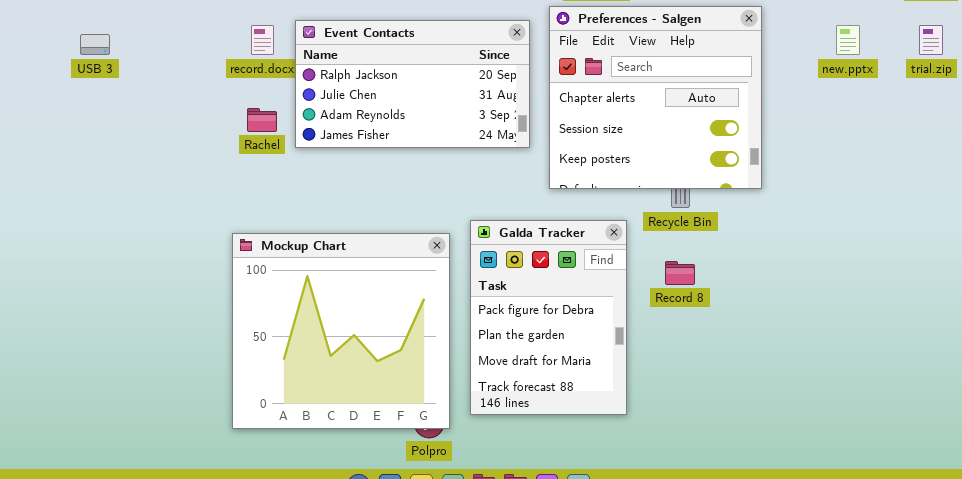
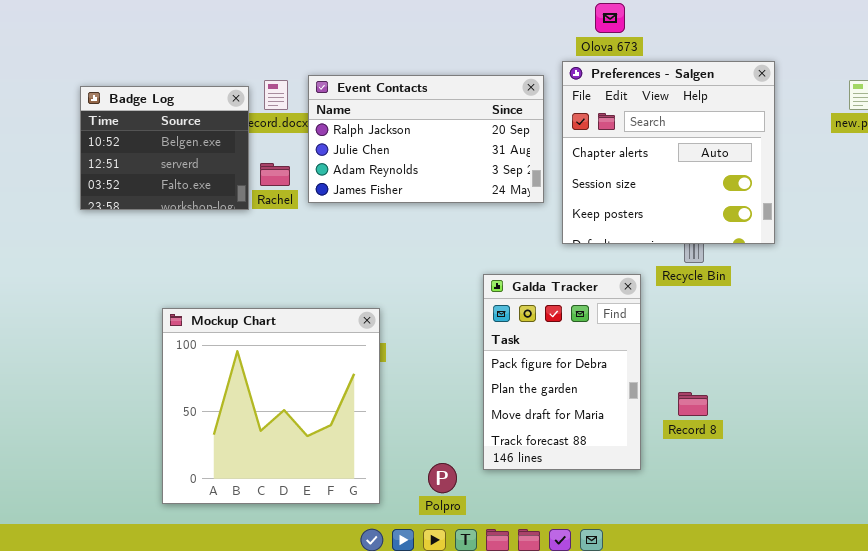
Badge Log: none -> [80,86,249,210], opened
Mockup Chart: [232,233,450,429] -> [162,308,380,504], moved
Record 8: [665,261,695,285] -> [678,392,708,416], moved

